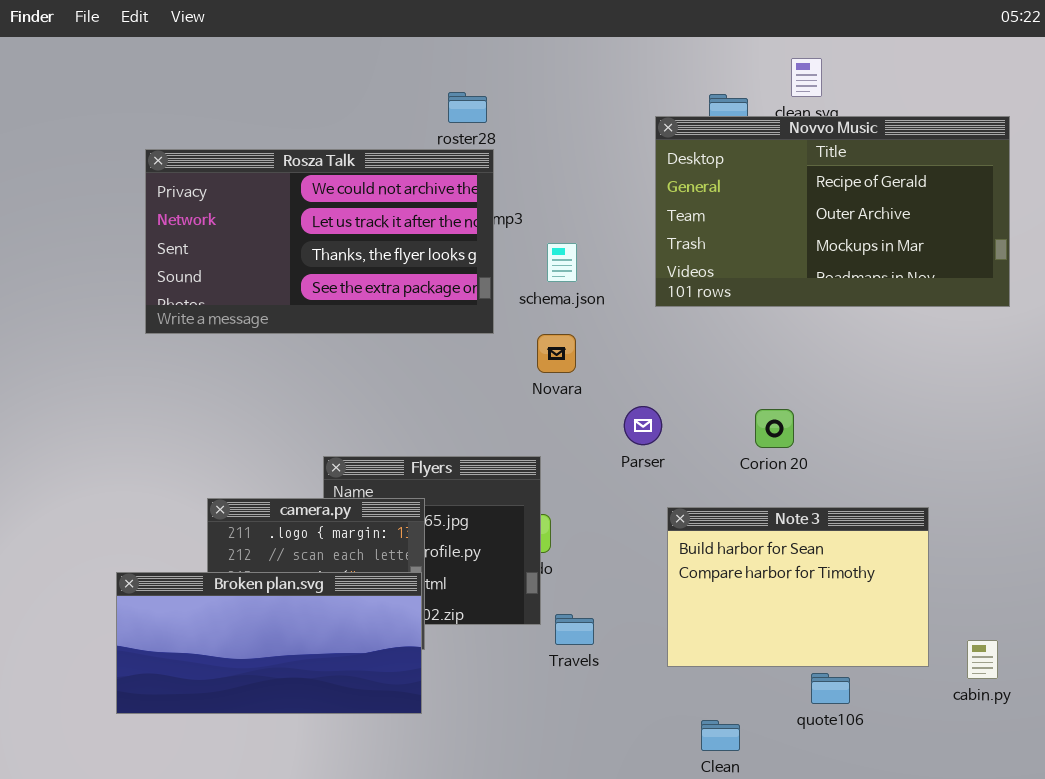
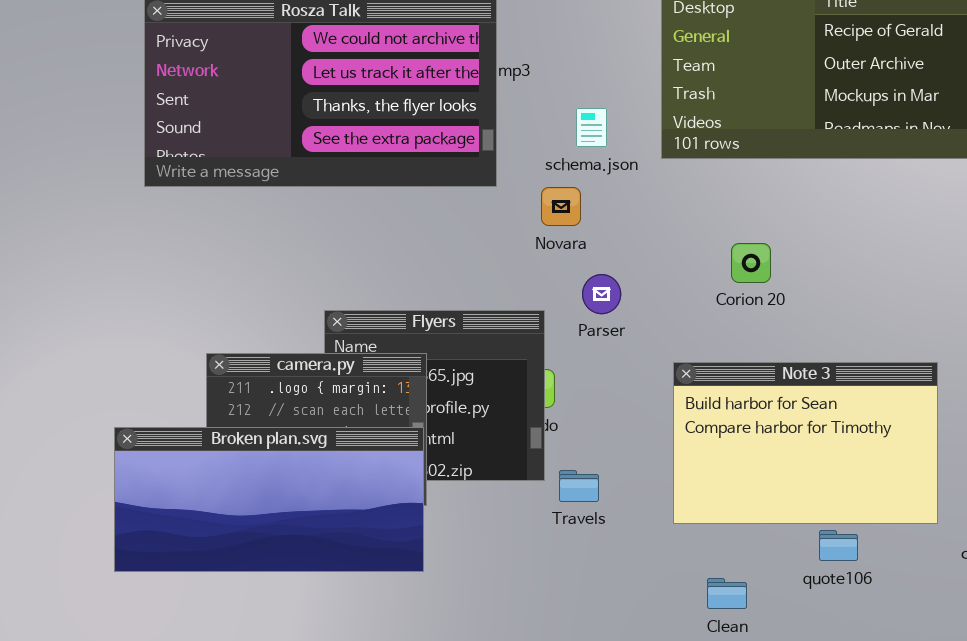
schema.json: [547,243,577,282] -> [576,108,607,147], moved
Parser: [624,406,662,445] -> [582,274,621,314], moved
Corion 20: [755,409,794,448] -> [731,243,771,283], moved

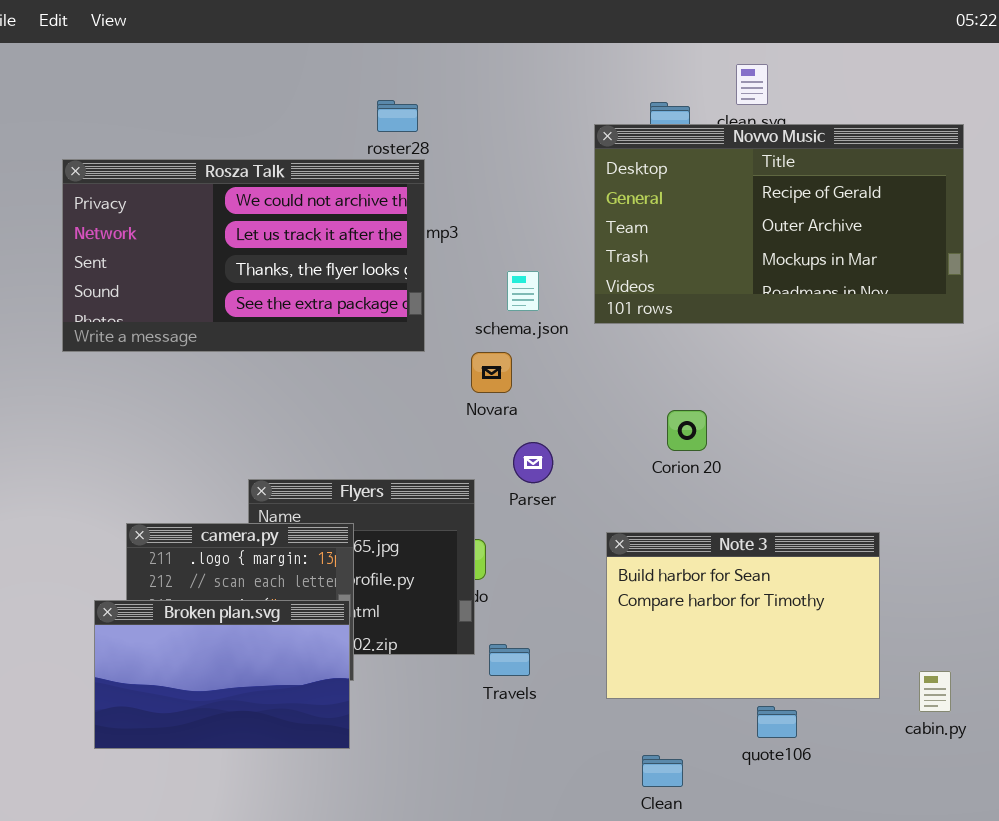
Broken plan.svg: [114,427,424,572] -> [94,600,350,749], resized

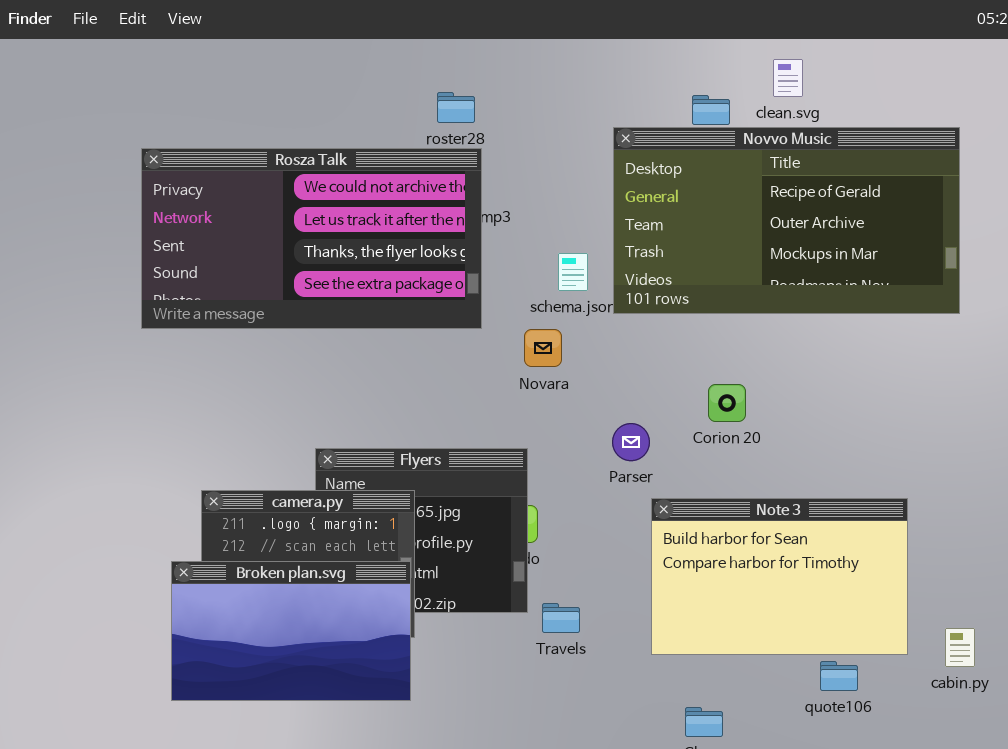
Novvo Music: [594,124,964,324] -> [613,127,960,314], moved
Parser: [513,442,553,483] -> [612,423,650,461], moved
quote106: [757,706,797,738] -> [820,661,858,691], moved

